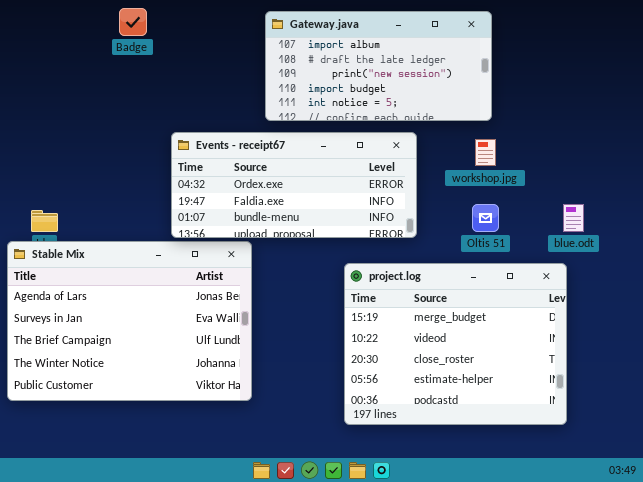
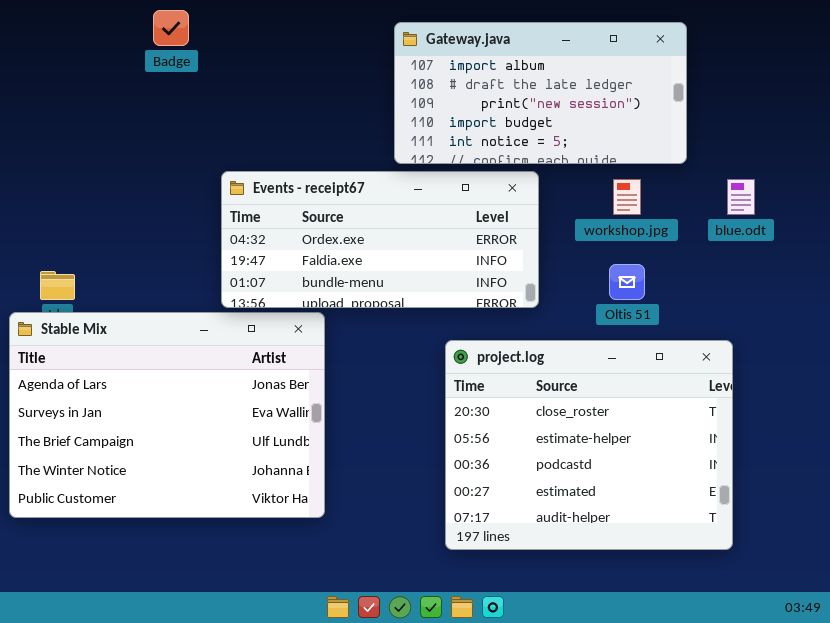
Gateway.java: [265,11,492,121] -> [394,22,687,164], moved
blue.odt: [563,204,584,232] -> [727,179,755,215], moved
project.log: [344,263,567,425] -> [445,340,733,550], scrolled down 2 rows

